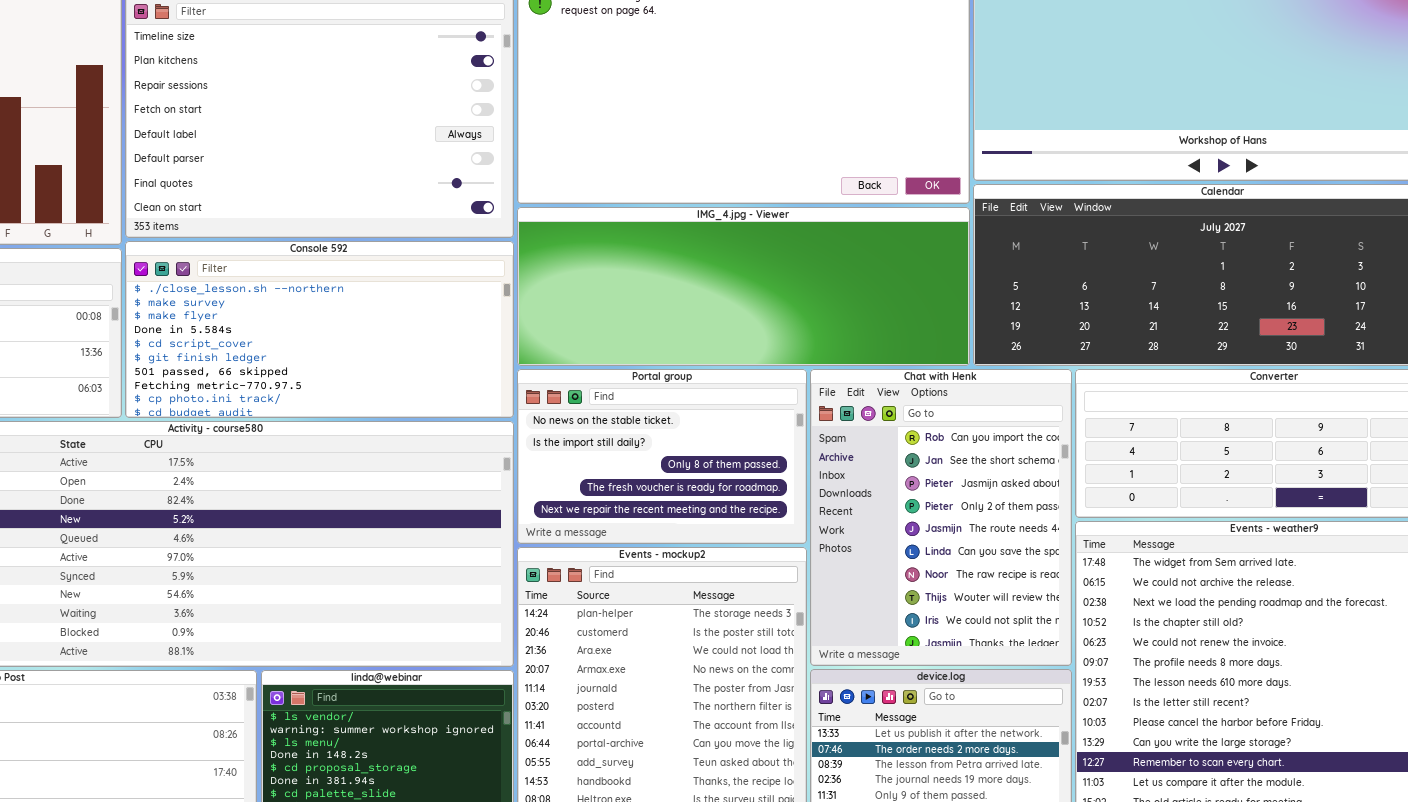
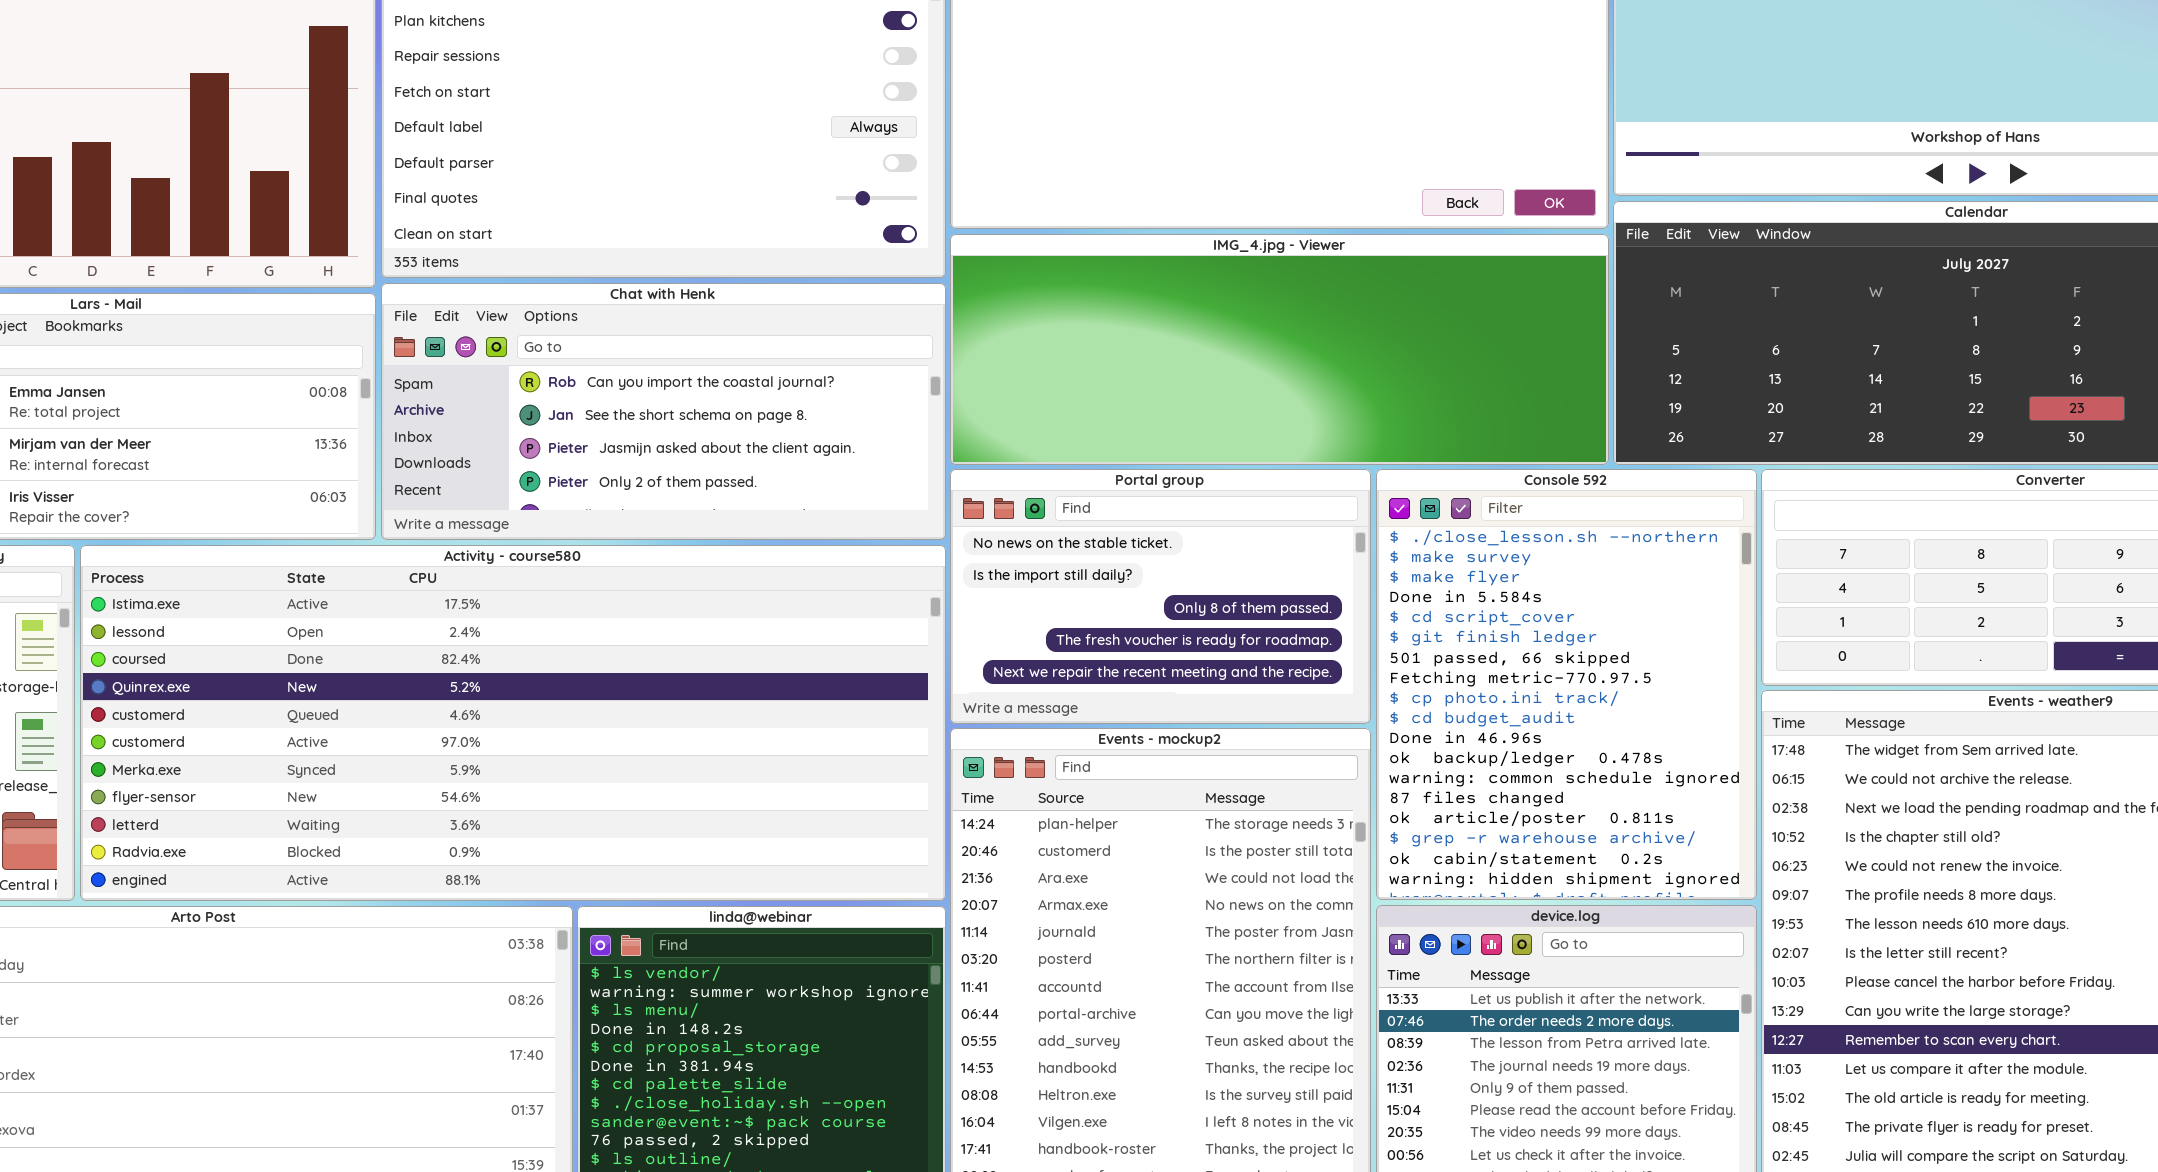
Console 592: [125,241,514,418] -> [1376,469,1757,900], moved, resized
Chat with Henk: [810,369,1072,666] -> [381,283,946,540], moved, resized

